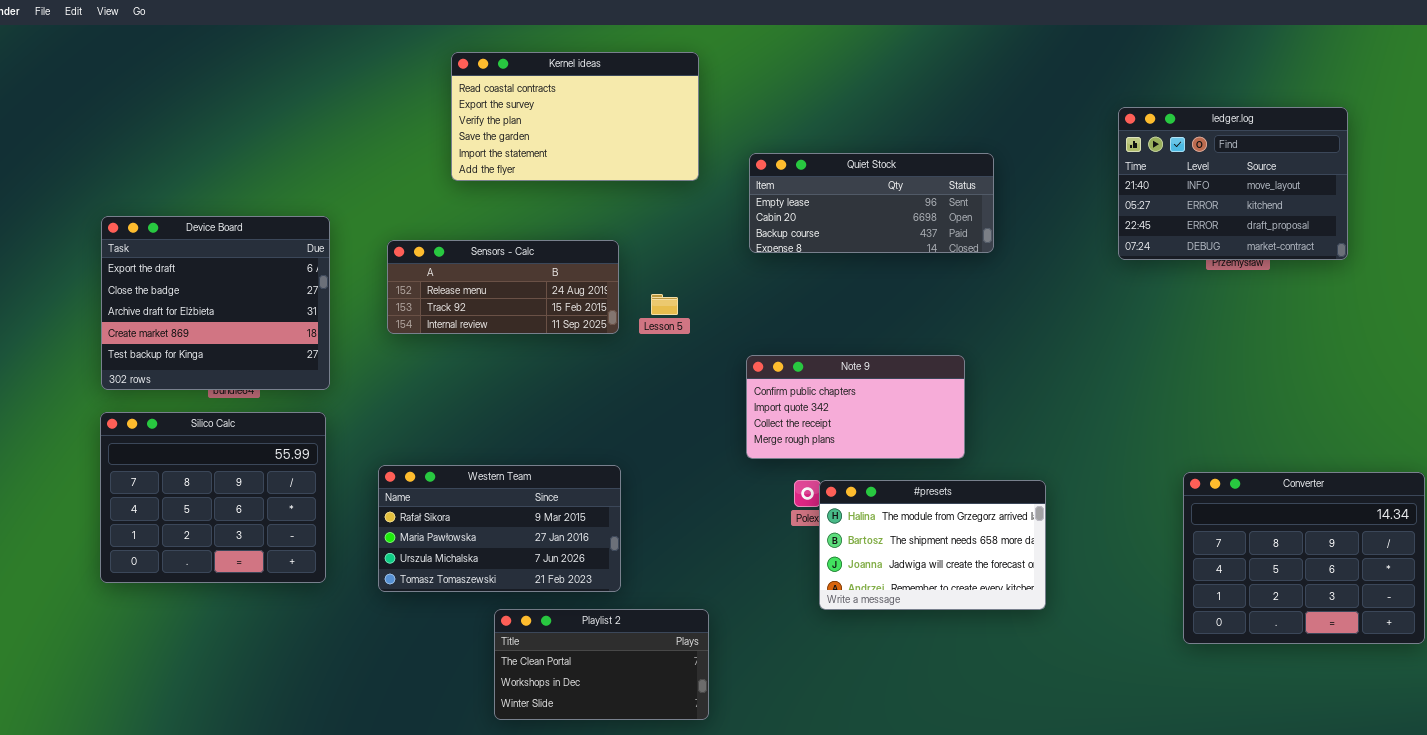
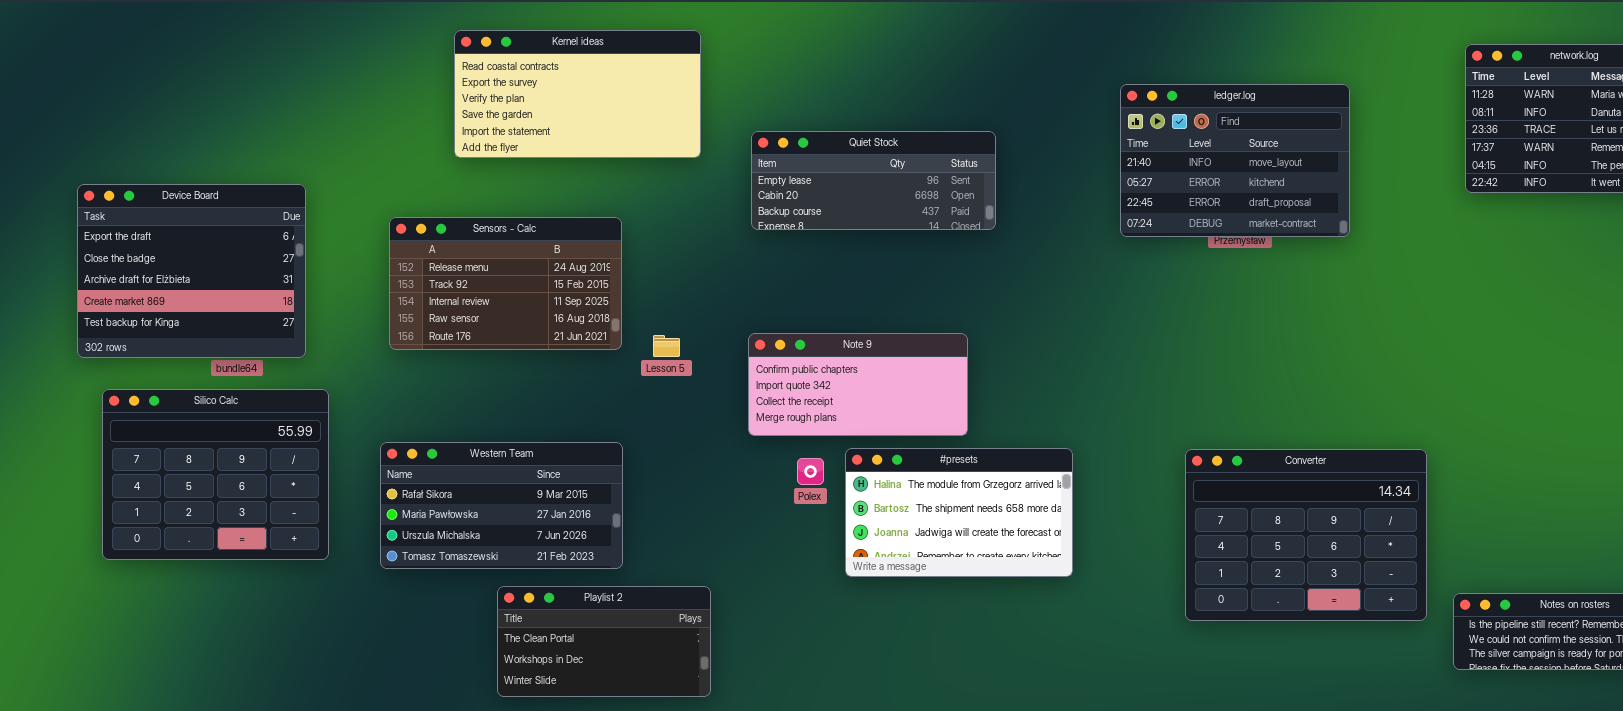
Device Board: [101,216,330,390] -> [77,184,306,358], moved
Sensors - Calc: [387,240,619,334] -> [389,217,622,350], resized
Lesson 5: [651,294,678,315] -> [653,335,680,357], moved
#presets: [819,480,1046,610] -> [845,448,1073,577], moved

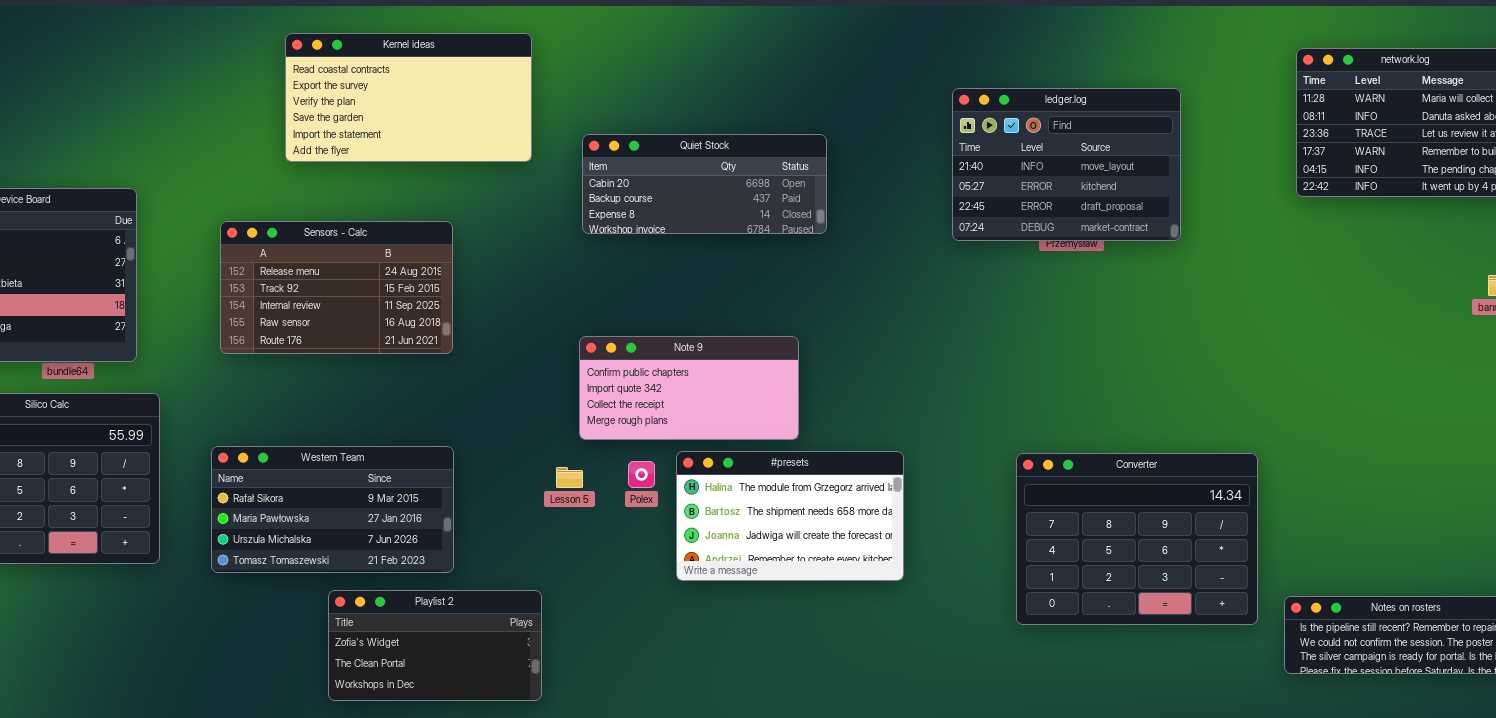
Quiet Stock: [751,131,996,230] -> [582,134,827,234], scrolled down 1 row
Lesson 5: [653,335,680,357] -> [556,467,583,488], moved
Playlist 2: [497,586,711,697] -> [328,590,542,701], scrolled up 1 row

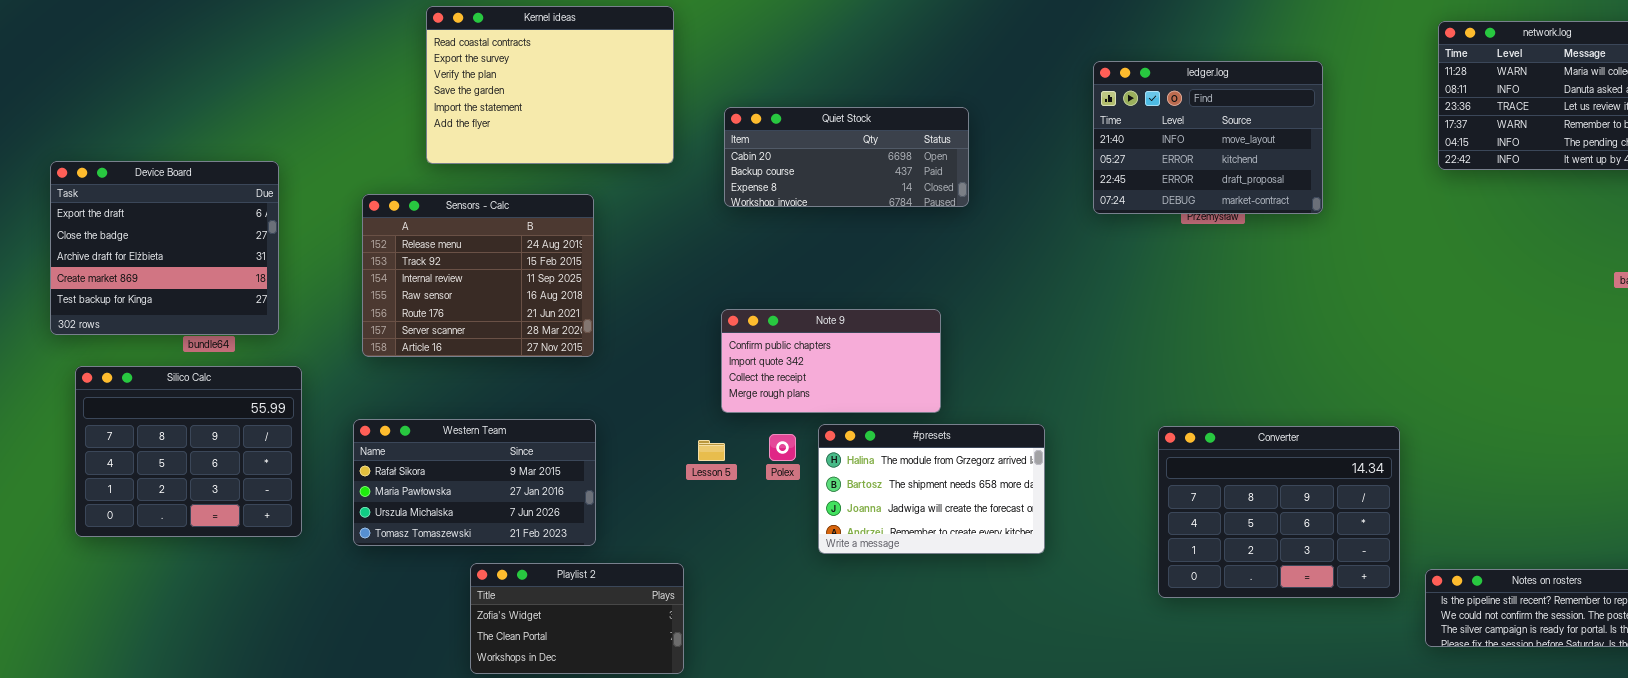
Kernel ideas: [285,33,532,162] -> [426,6,674,164], resized
Sensors - Calc: [220,221,453,354] -> [362,194,594,357], resized

